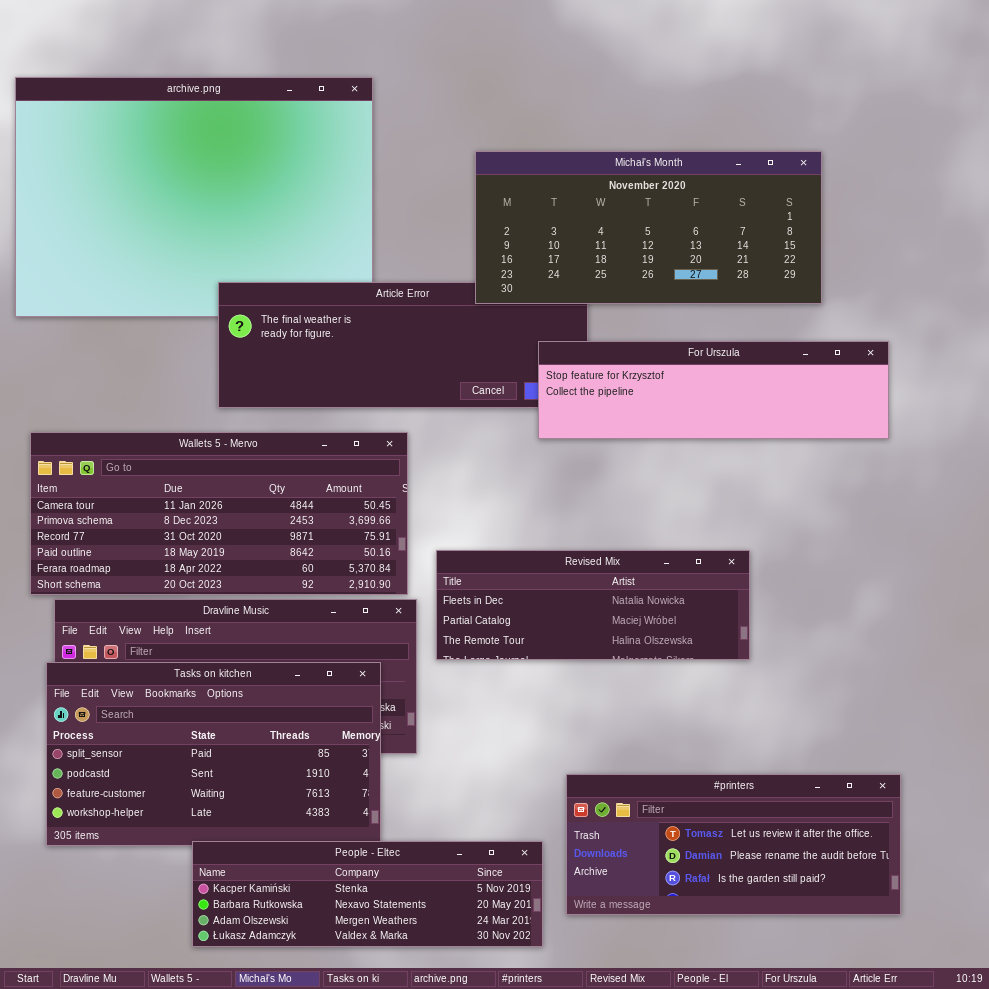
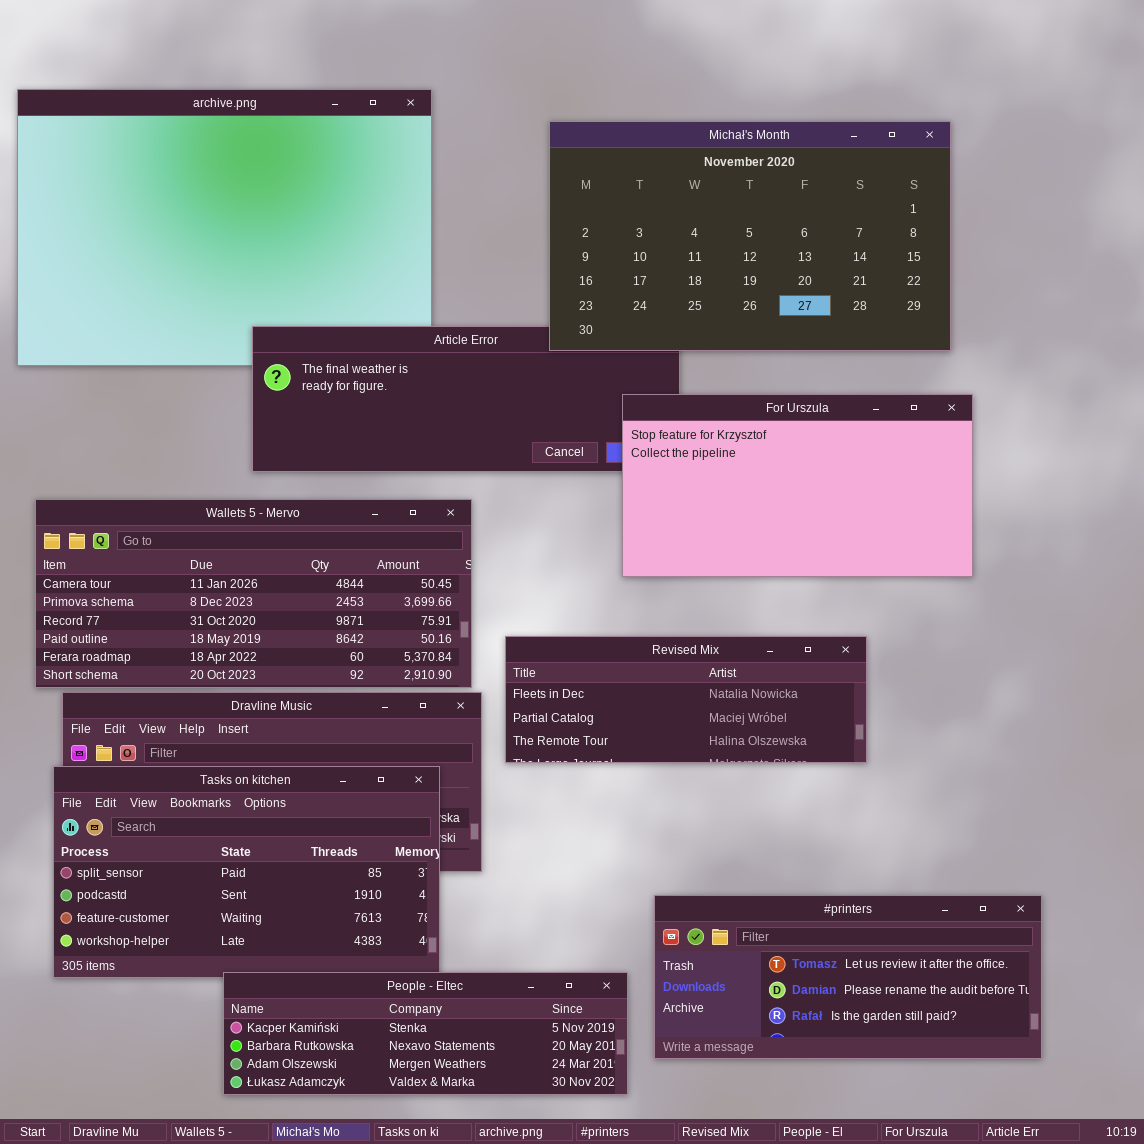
Michał's Month: [475,151,822,304] -> [549,121,951,351], resized
For Urszula: [538,341,889,439] -> [622,394,973,577], resized

